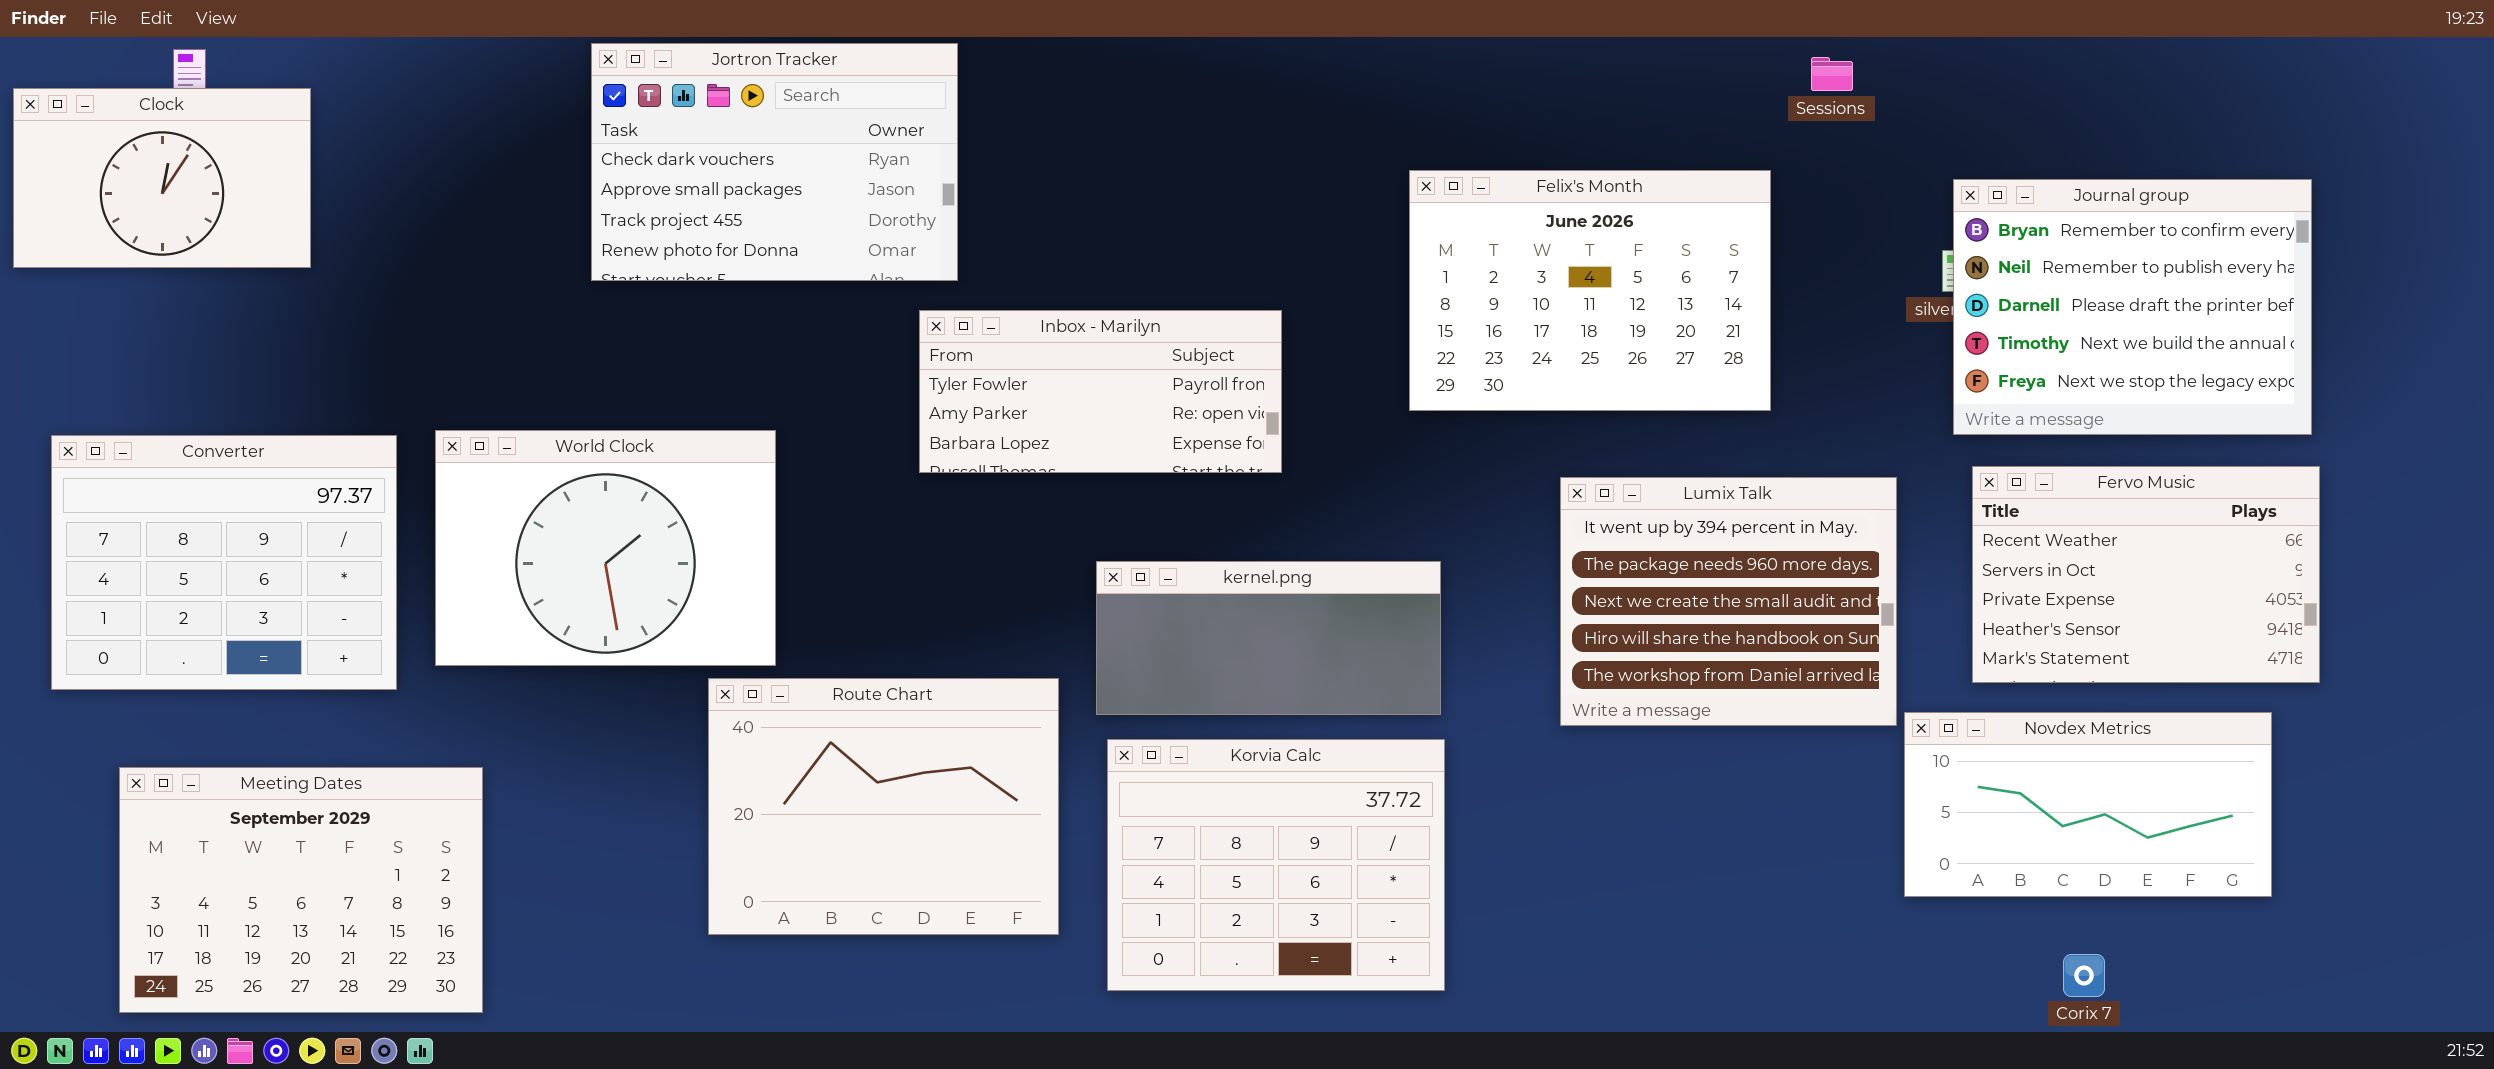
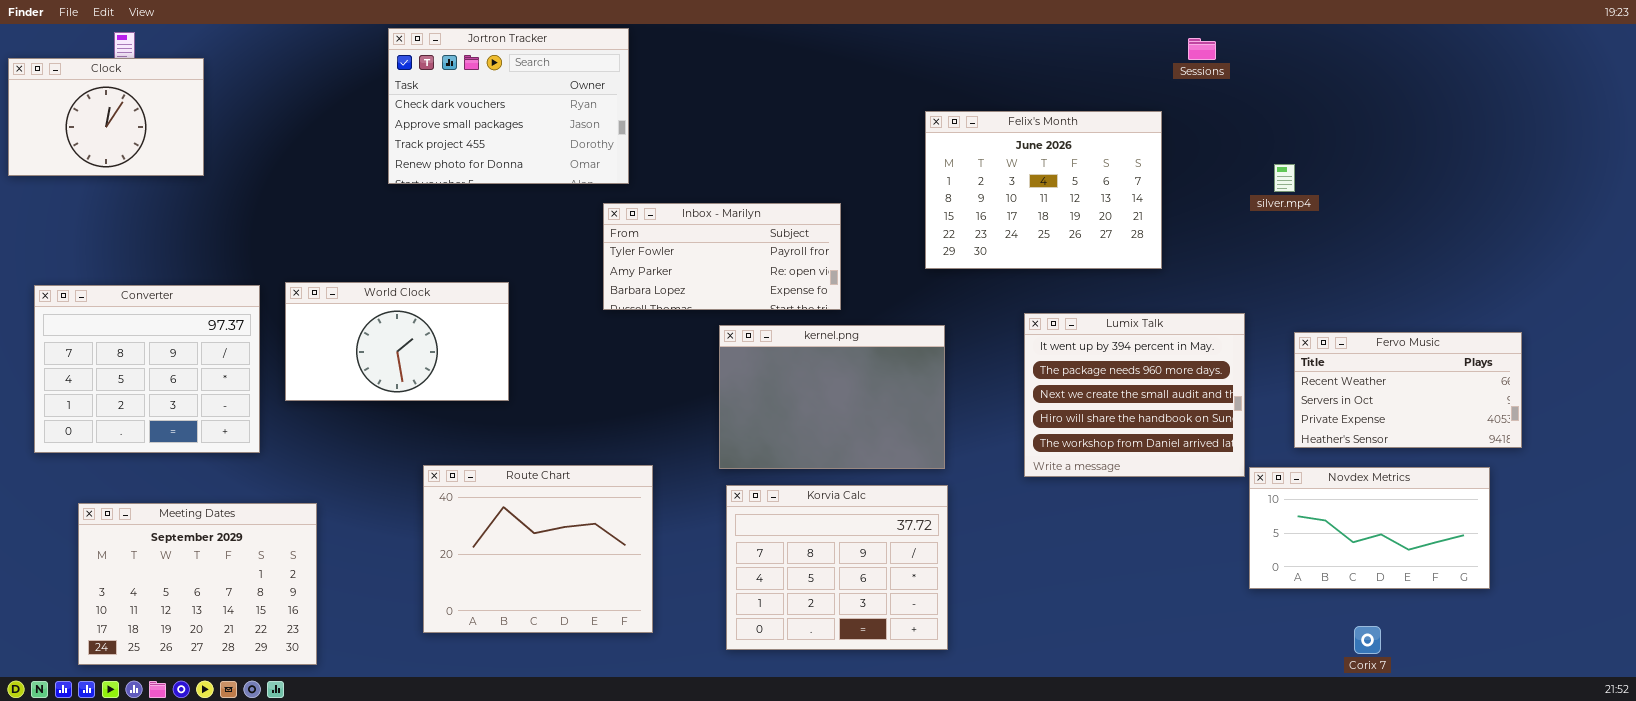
Journal group: [1953,179,2312,435] -> none, closed
World Clock: [435,430,776,666] -> [285,282,509,401], resized
Fervo Music: [1972,466,2320,683] -> [1294,332,1522,448], resized
kernel.png: [1096,561,1441,715] -> [719,325,945,469], resized
Route Chart: [708,678,1059,935] -> [423,465,653,633], moved

